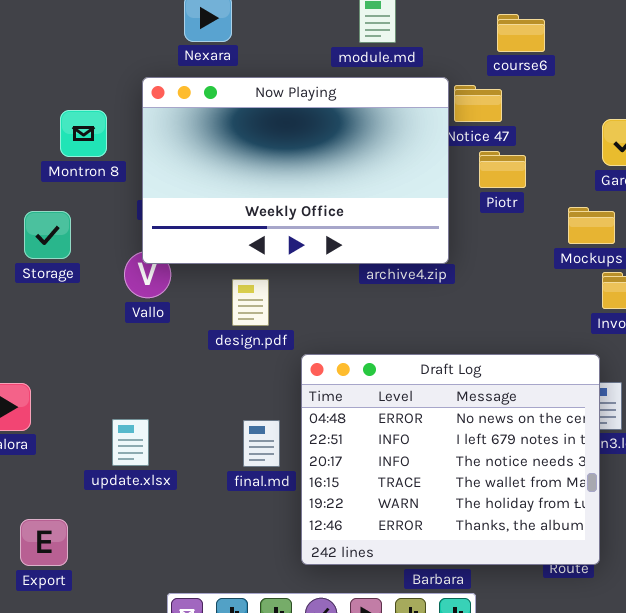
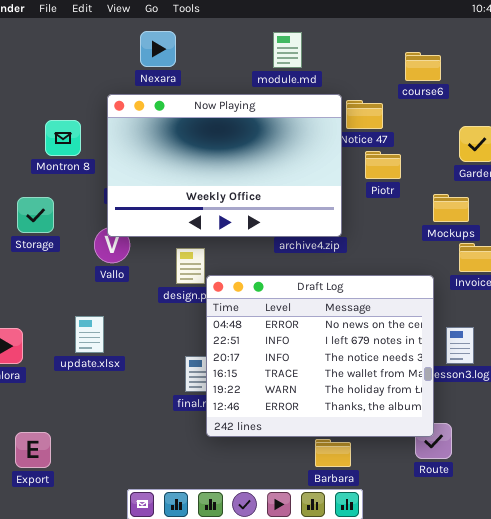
course6: [497,14,545,52] -> [405,52,441,81], moved
Draft Log: [301,354,600,565] -> [206,275,434,437], moved
update.xlsx: [112,419,149,466] -> [75,316,104,353], moved

